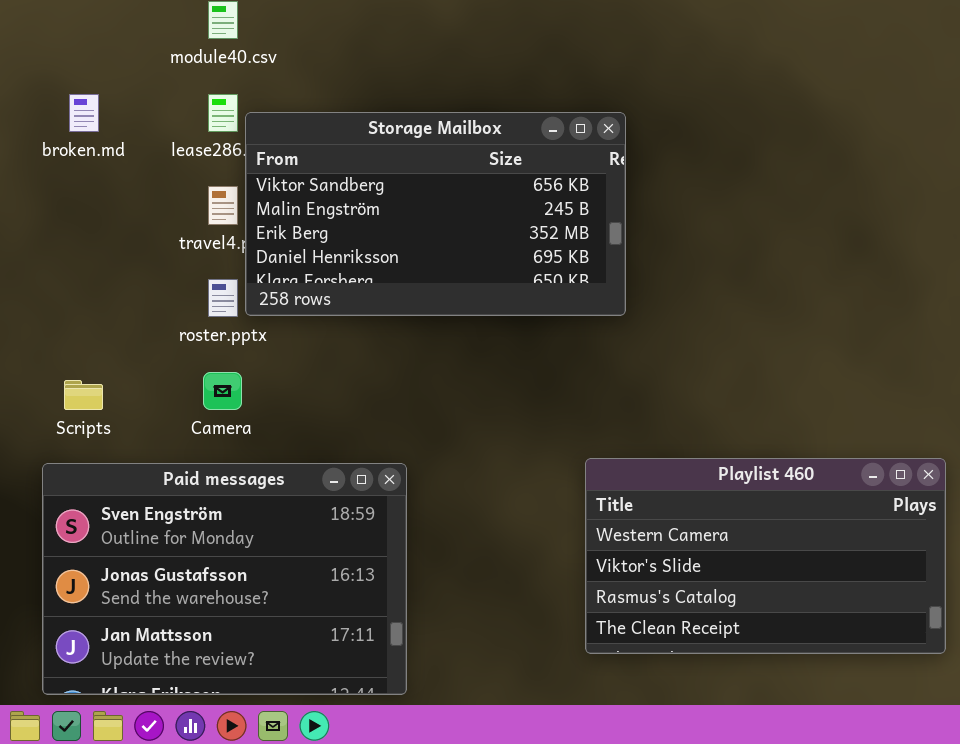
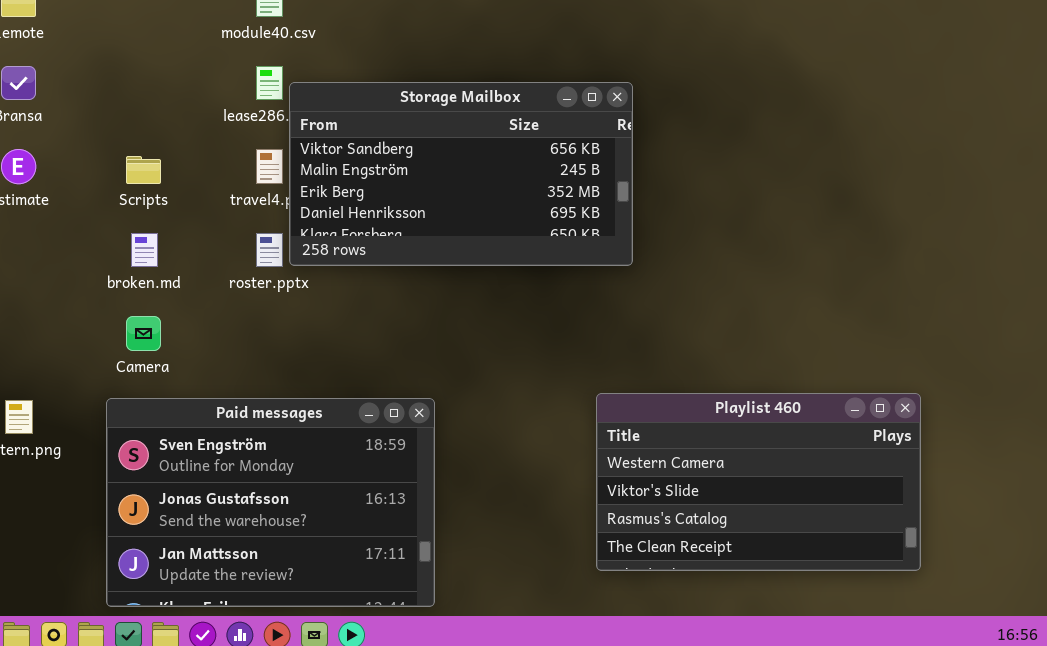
broken.md: [69,94,99,132] -> [131,233,158,267], moved
Camera: [203,372,242,410] -> [126,316,161,351], moved
Scripts: [64,380,103,410] -> [126,156,161,184], moved

